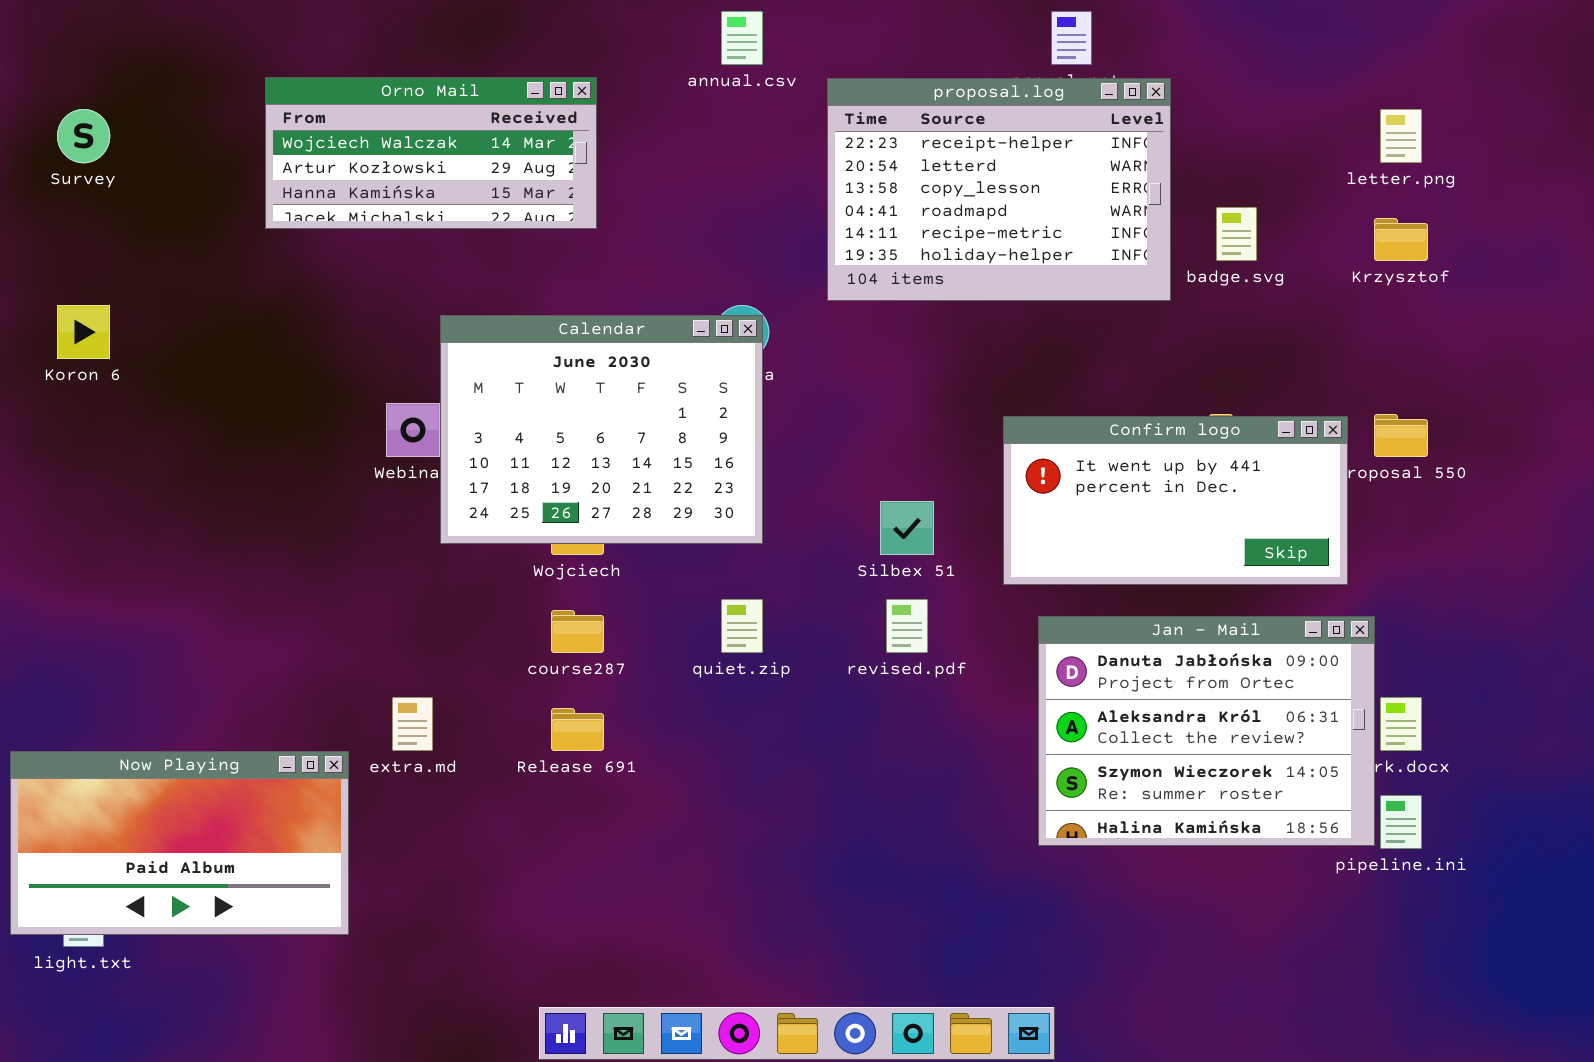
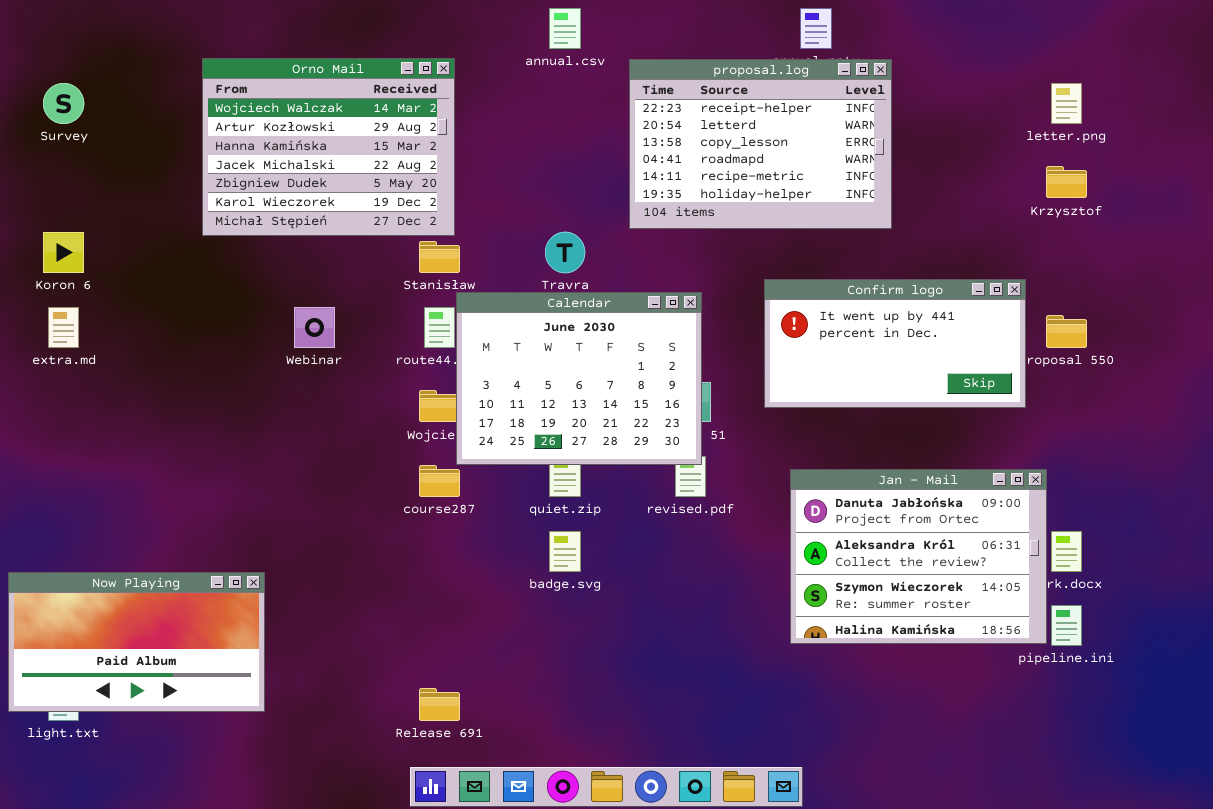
Orno Mail: [265,77,597,229] -> [202,58,455,236], resized
badge.svg: [1216,207,1257,261] -> [549,531,581,572], moved
Calendar: [440,315,763,544] -> [456,292,702,465], moved
Confirm logo: [1003,416,1348,585] -> [764,279,1026,408], moved
extra.md: [392,697,433,751] -> [48,307,79,348], moved
Release 691: [551,708,604,751] -> [419,688,460,721], moved

